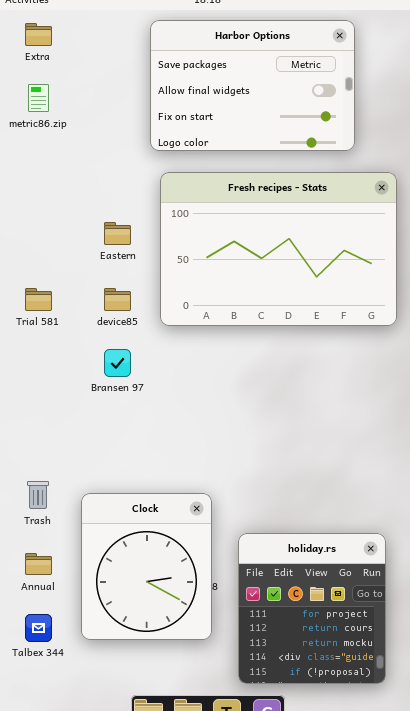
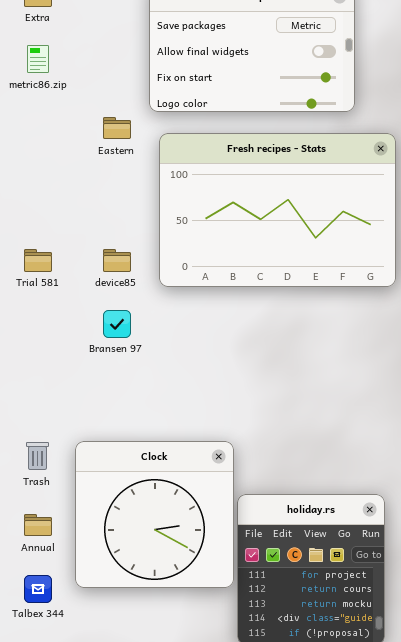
Eastern: [104,222,131,245] -> [103,117,131,139], moved
Clock: [81,493,212,640] -> [75,441,234,588], moved, resized

